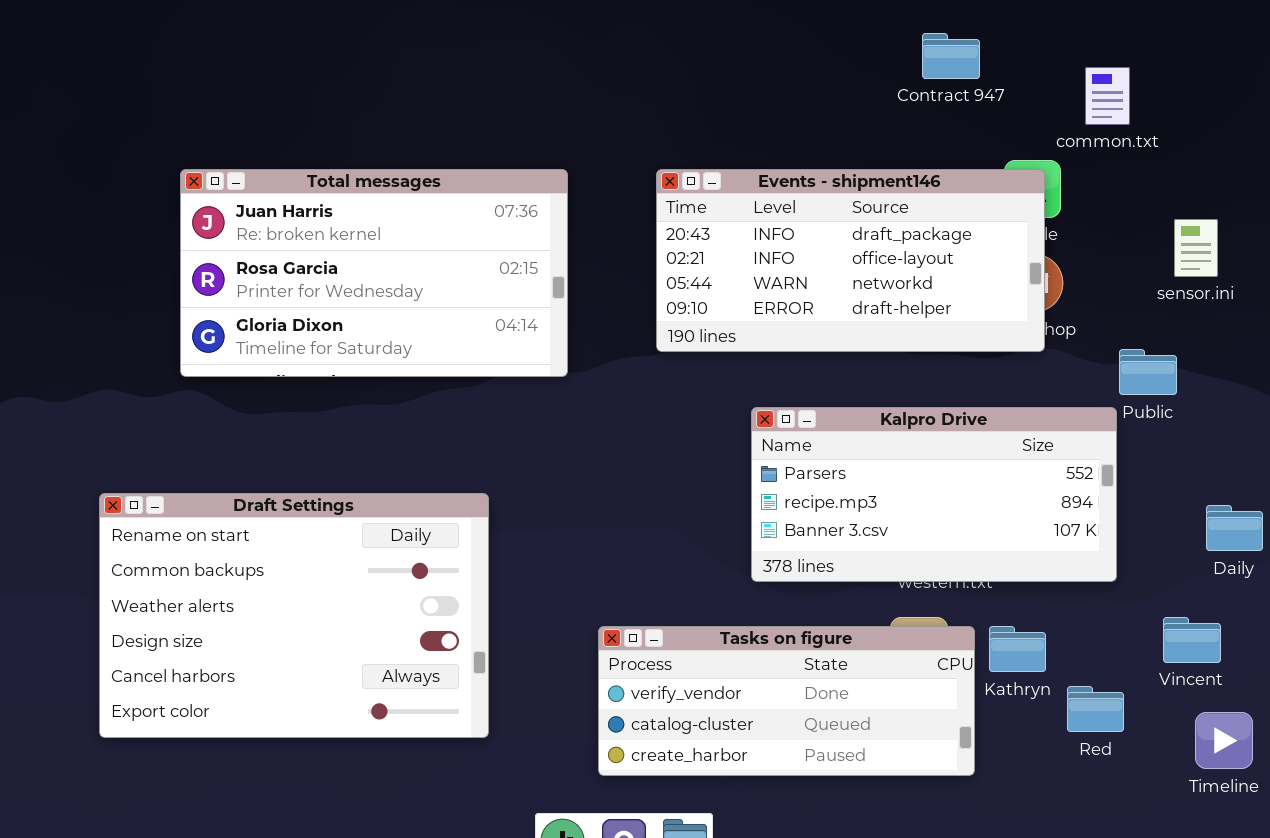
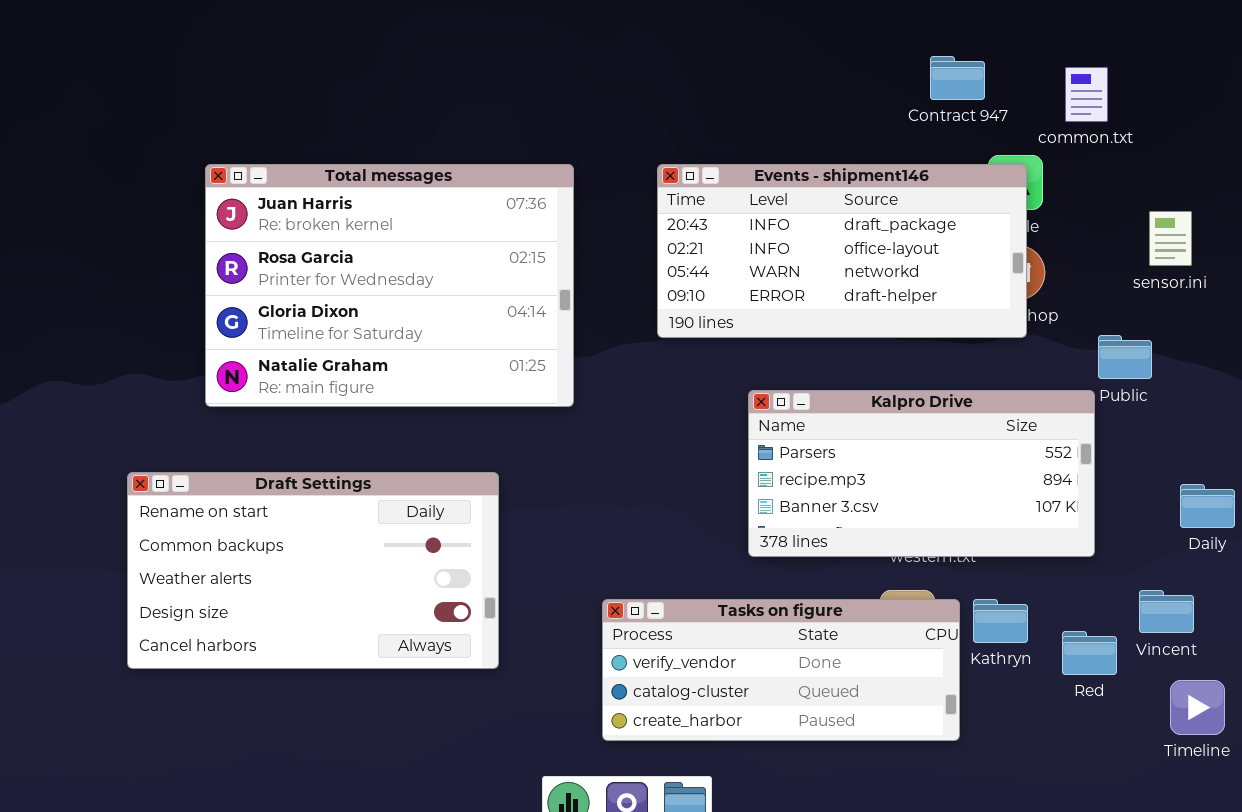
Contract 947: [922,33,980,79] -> [930,56,985,100], moved
Total messages: [180,169,568,377] -> [205,164,574,407], resized
Draft Settings: [99,493,489,738] -> [127,472,499,669], resized
Red: [1067,686,1124,732] -> [1062,631,1117,675], moved

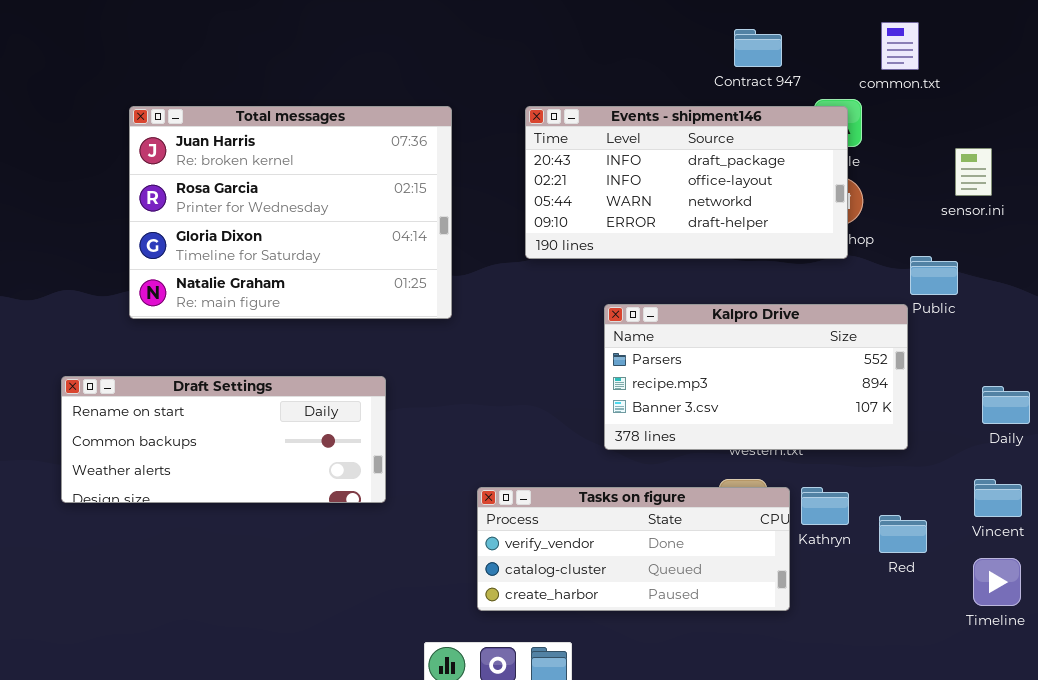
Contract 947: [930,56,985,100] -> [734,29,782,67], moved
Draft Settings: [127,472,499,669] -> [61,376,386,503], resized
Vincent: [1139,590,1194,633] -> [974,479,1022,517], moved

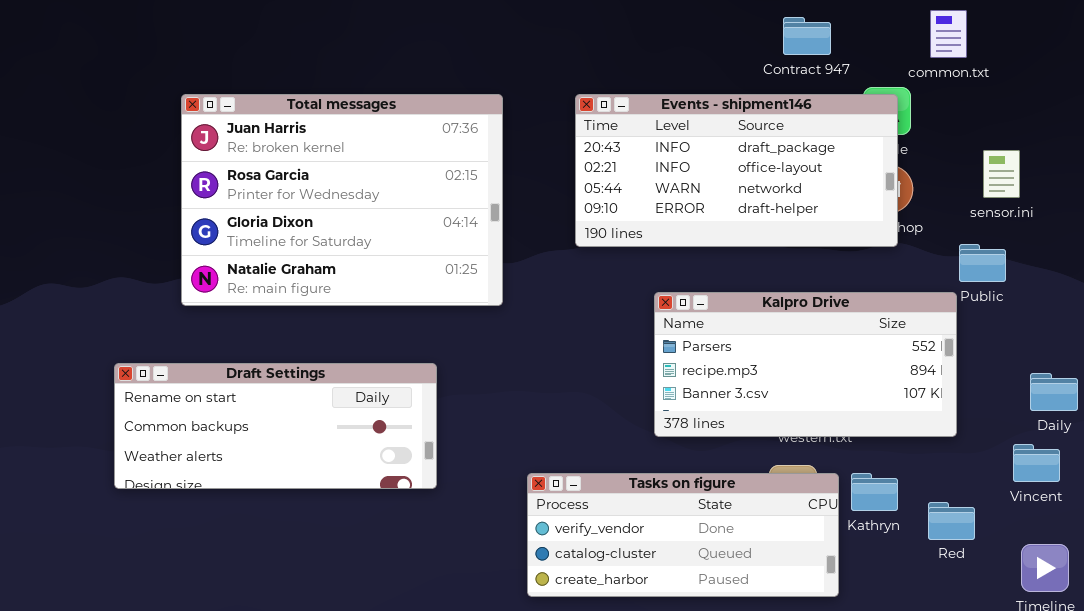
sensor.ini: [955,148,992,196] -> [983,150,1020,198], moved
Vincent: [974,479,1022,517] -> [1013,444,1060,482], moved

